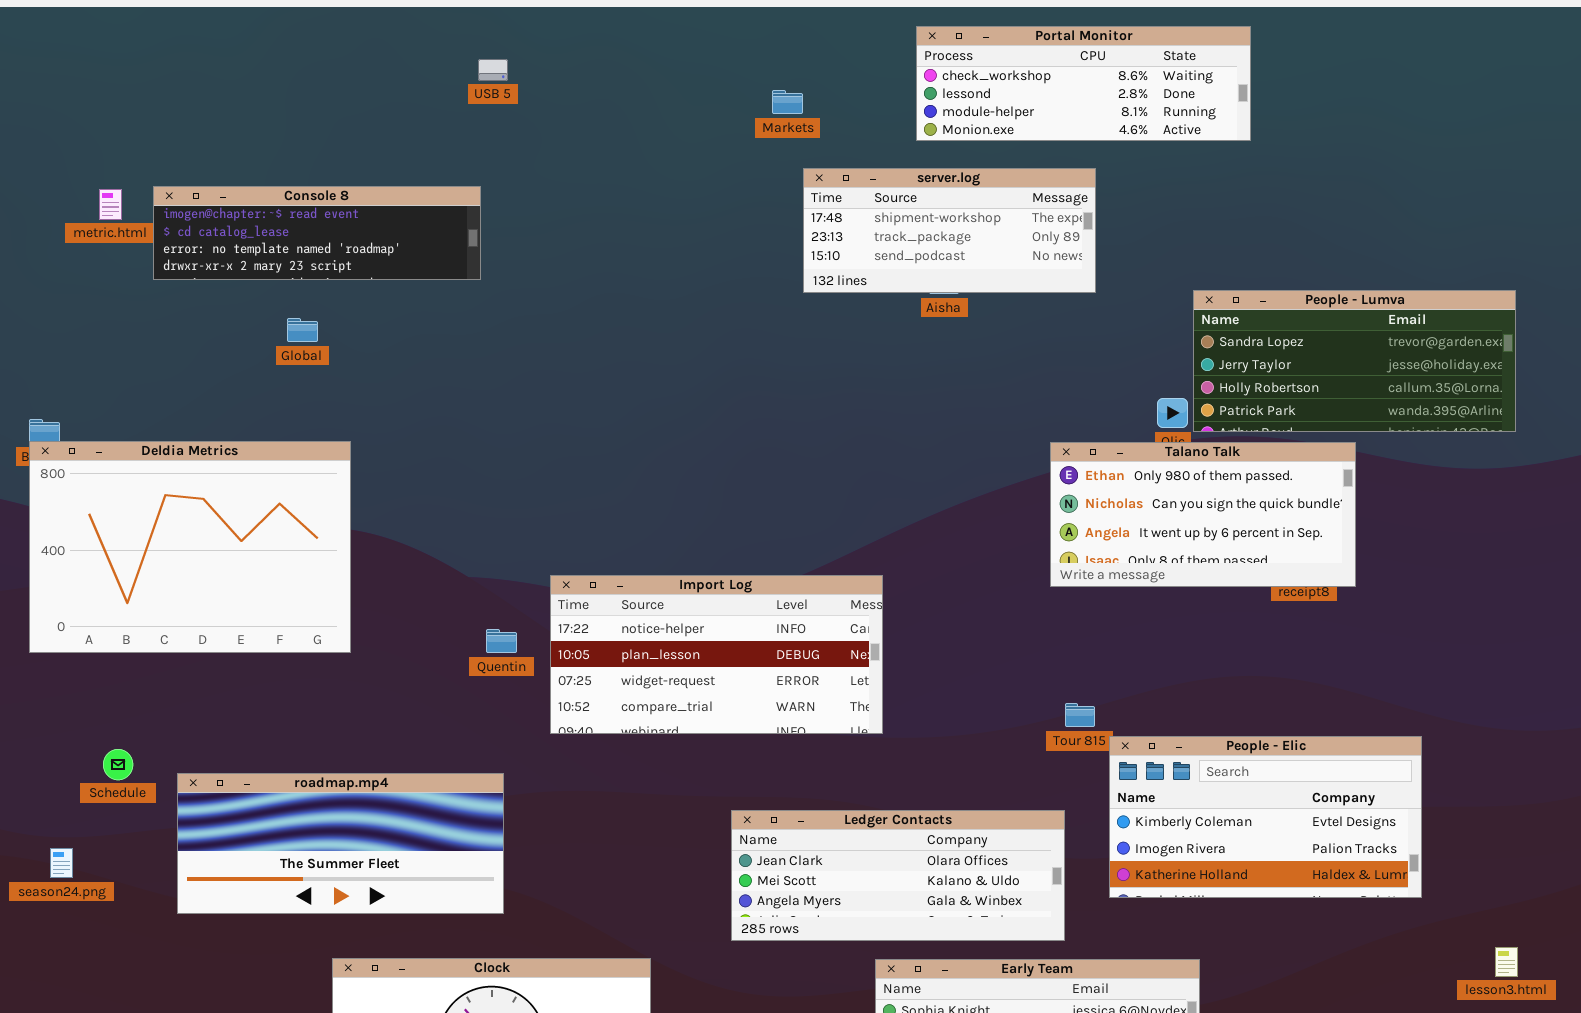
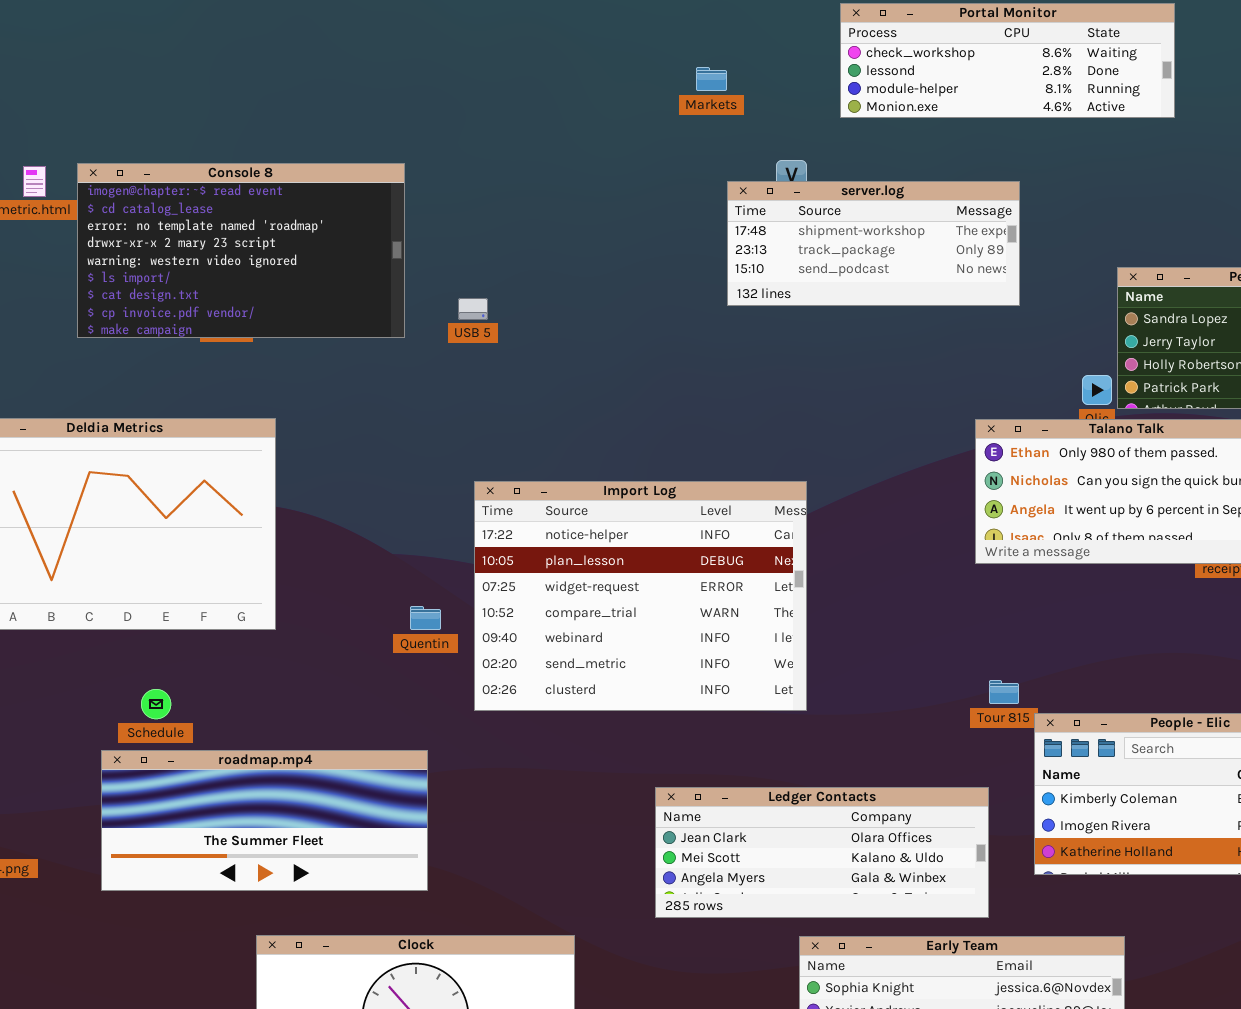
USB 5: [478,59,508,81] -> [458,298,488,320], moved
server.log: [803,168,1096,293] -> [727,181,1020,306], moved
Console 8: [153,186,481,280] -> [77,163,405,338], resized
Import Log: [550,575,883,734] -> [474,481,807,711], resized
Schedule: [103,749,133,780] -> [141,689,171,719], moved

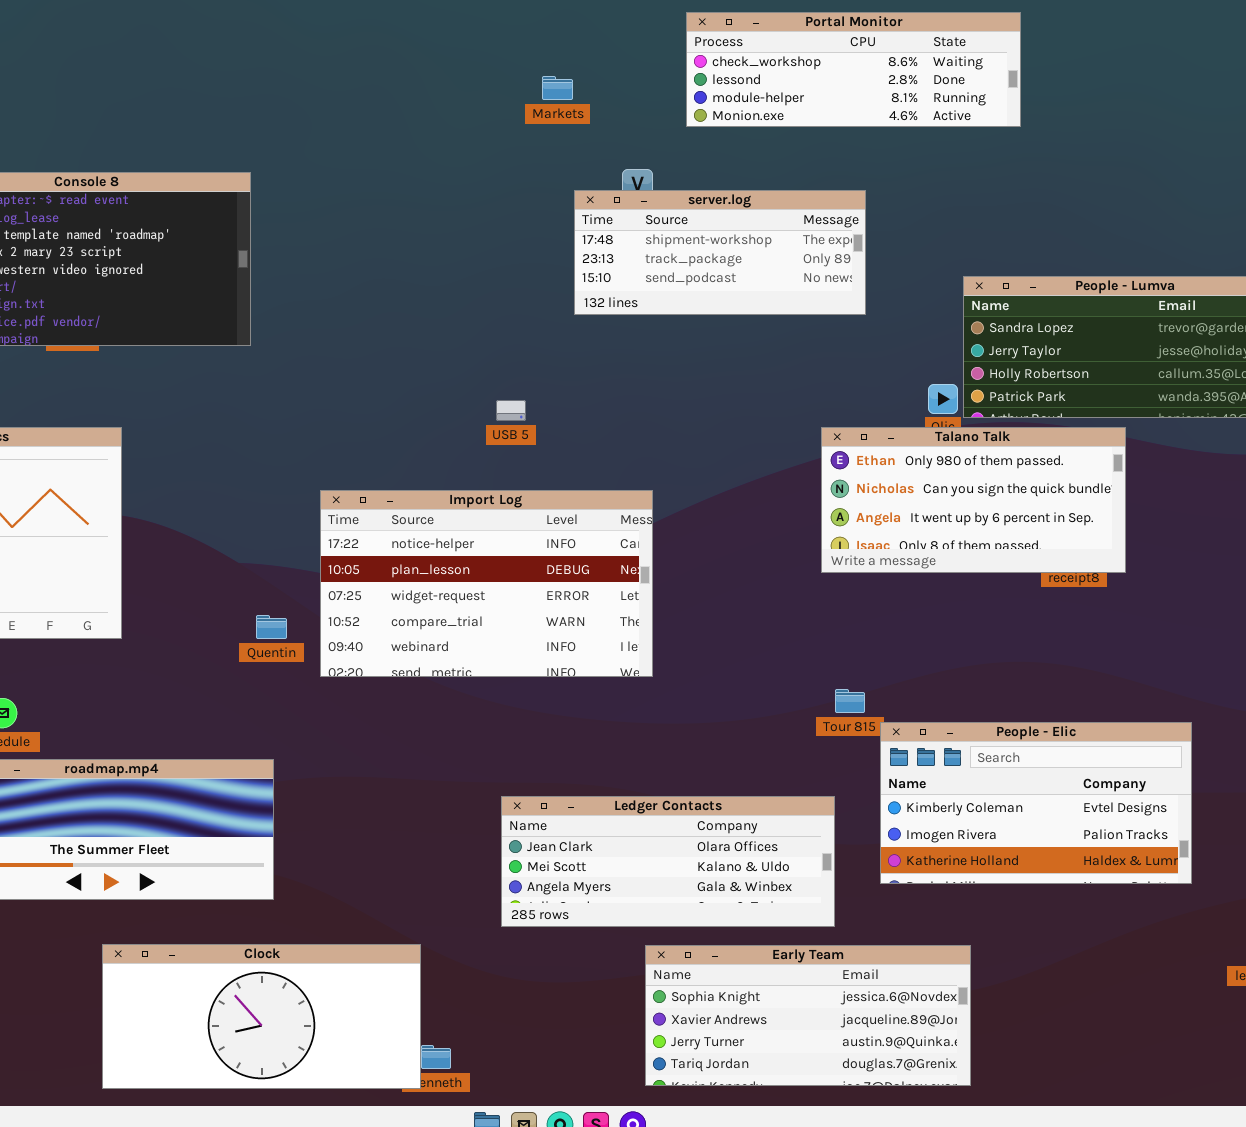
USB 5: [458,298,488,320] -> [496,400,526,421], moved
Import Log: [474,481,807,711] -> [320,490,653,677], resized

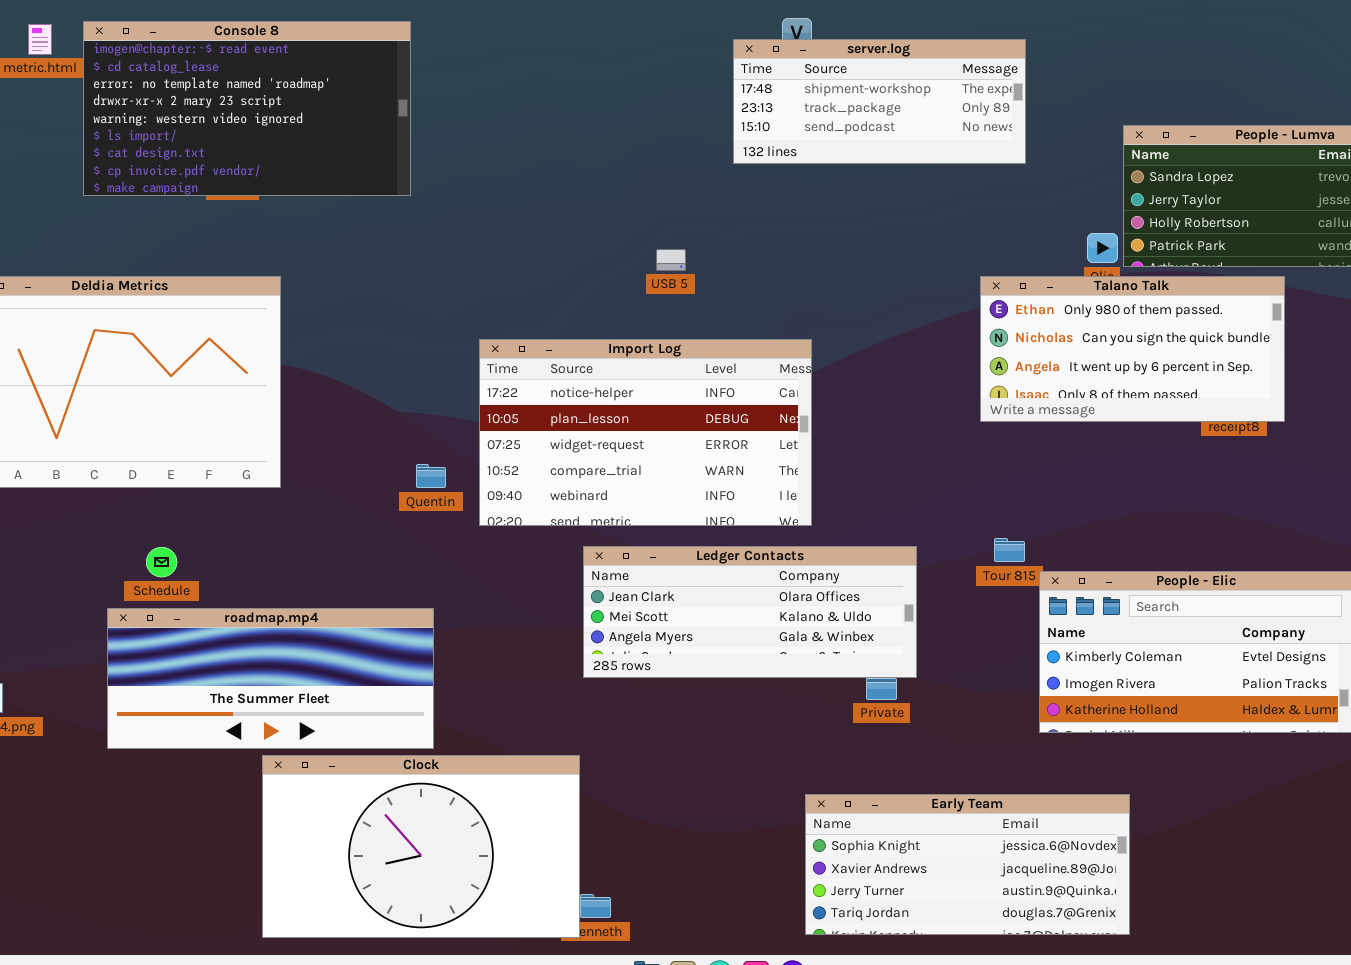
Ledger Contacts: [501,796,835,927] -> [583,546,917,678], moved
Clock: [102,944,421,1089] -> [262,755,580,938], resized

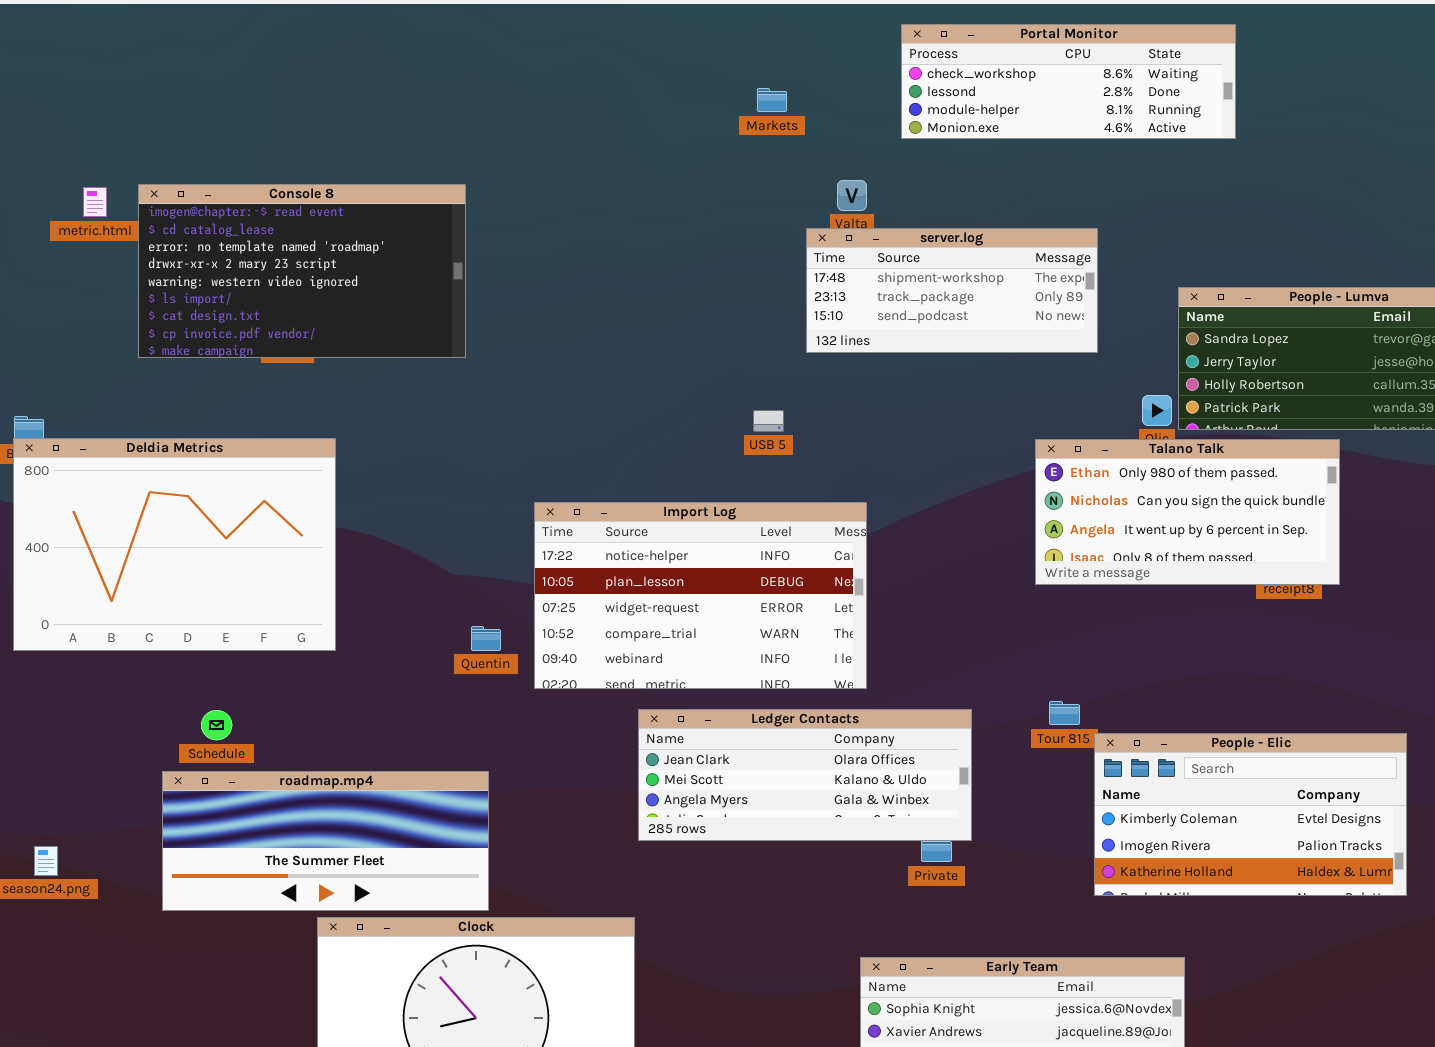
server.log: [733,39,1026,164] -> [806,228,1098,353], moved
USB 5: [656,249,686,271] -> [753,410,784,432], moved

